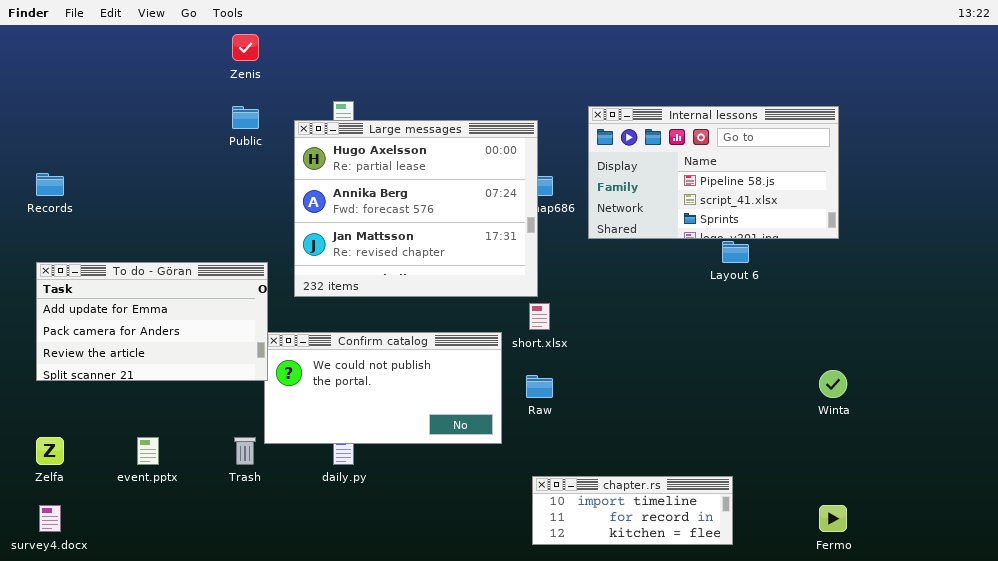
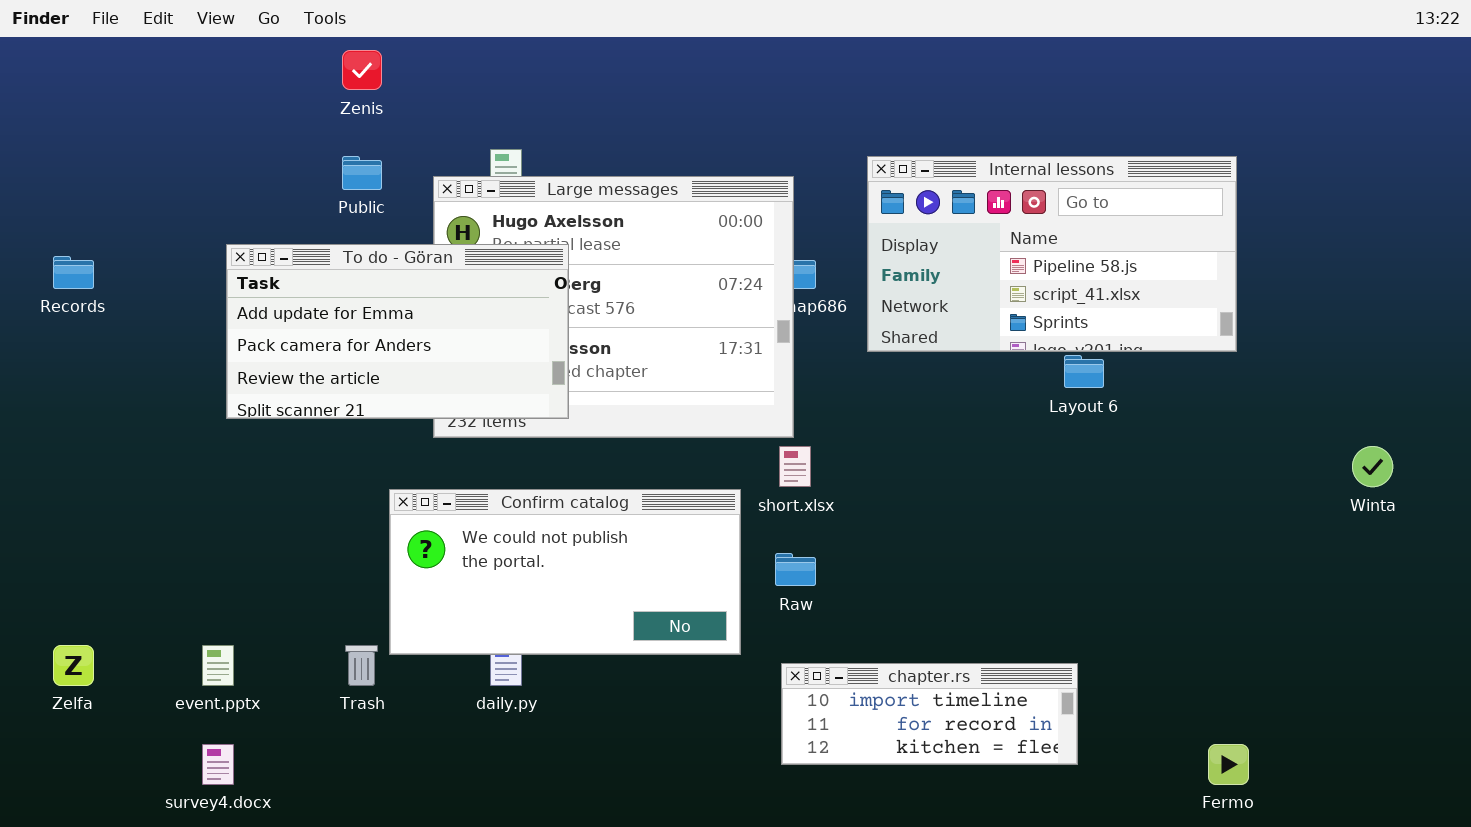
To do - Göran: [36,262,268,381] -> [226,244,569,419], moved
Winta: [819,370,847,398] -> [1352,446,1393,487], moved
chapter.rs: [532,476,733,545] -> [781,663,1078,765], moved
survey4.docx: [39,505,61,532] -> [202,744,234,785], moved

